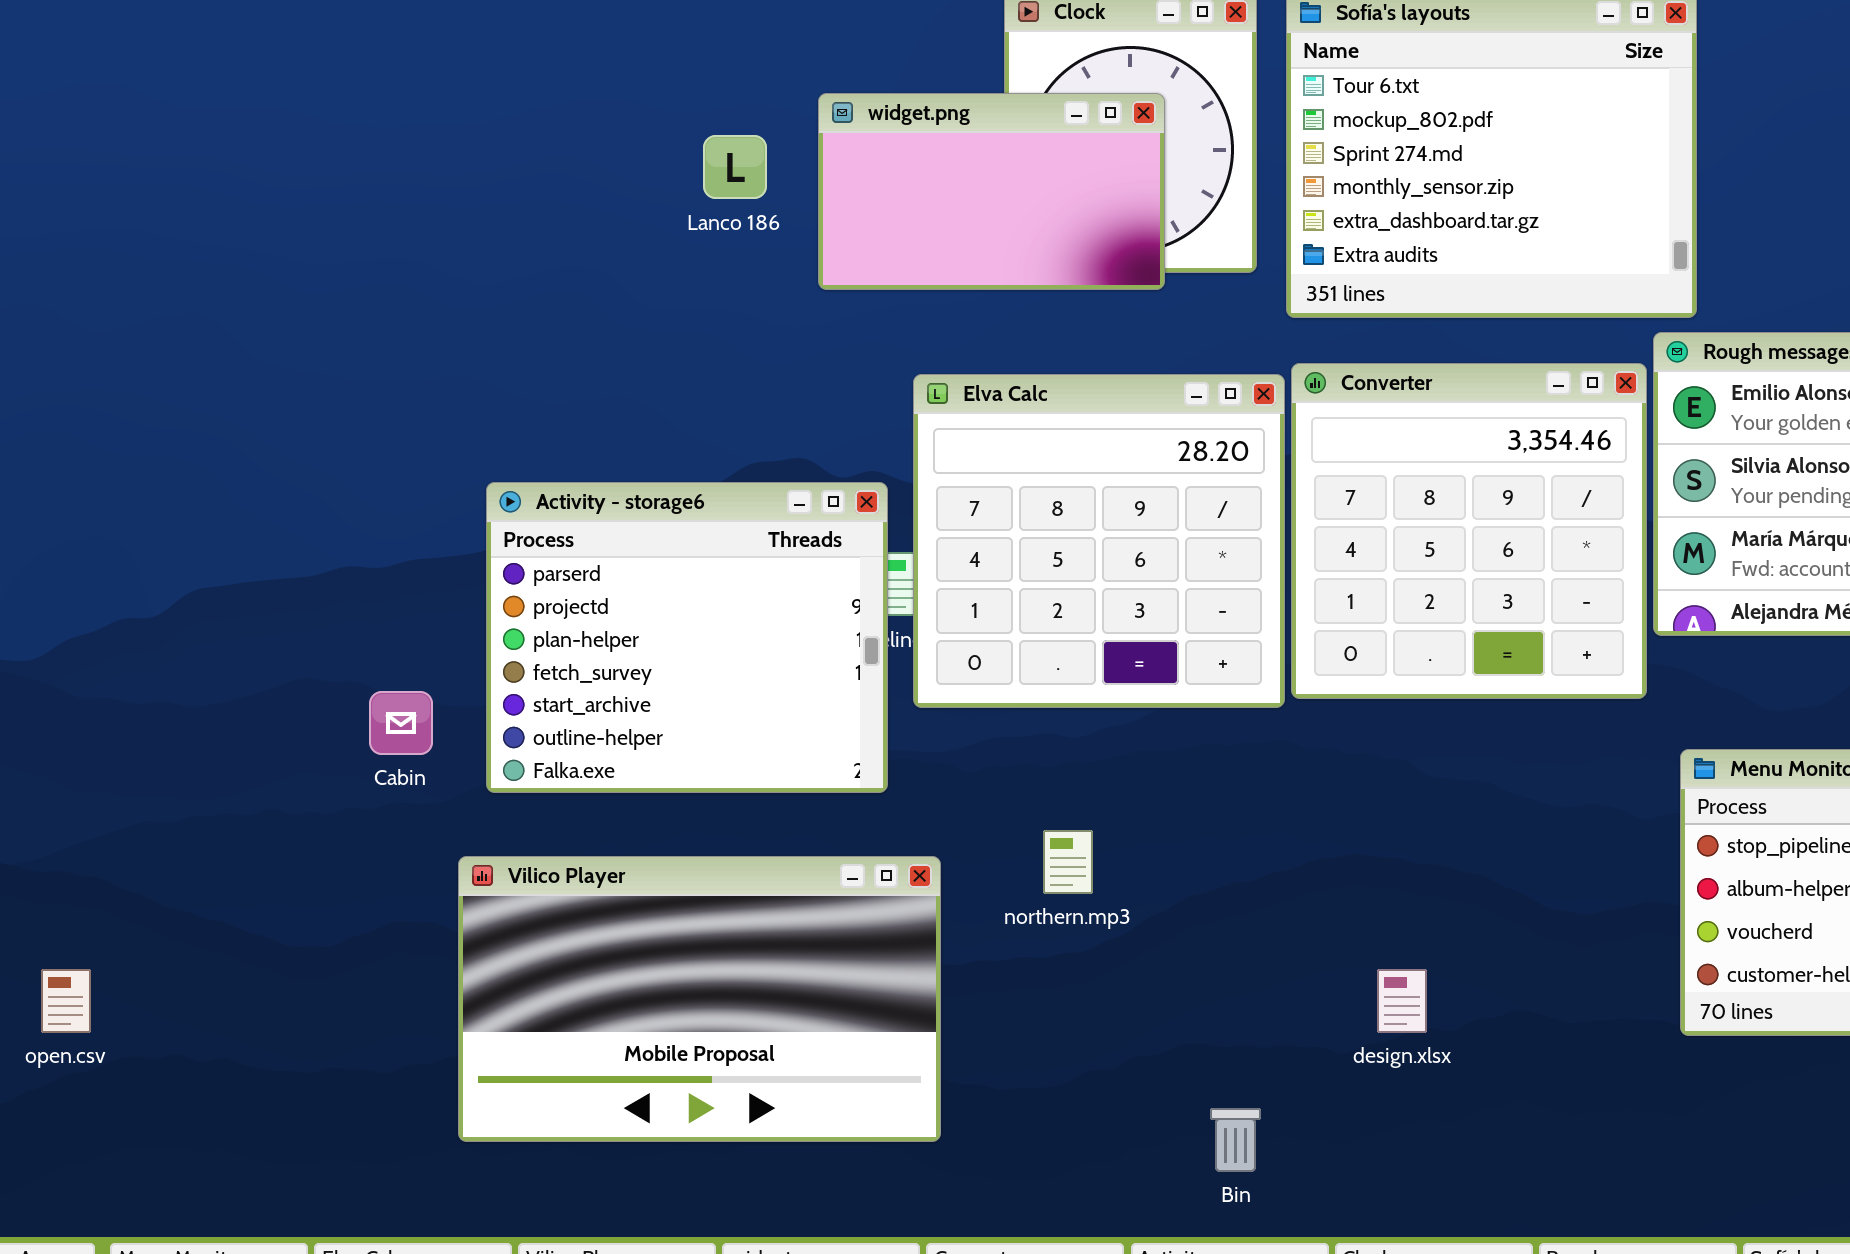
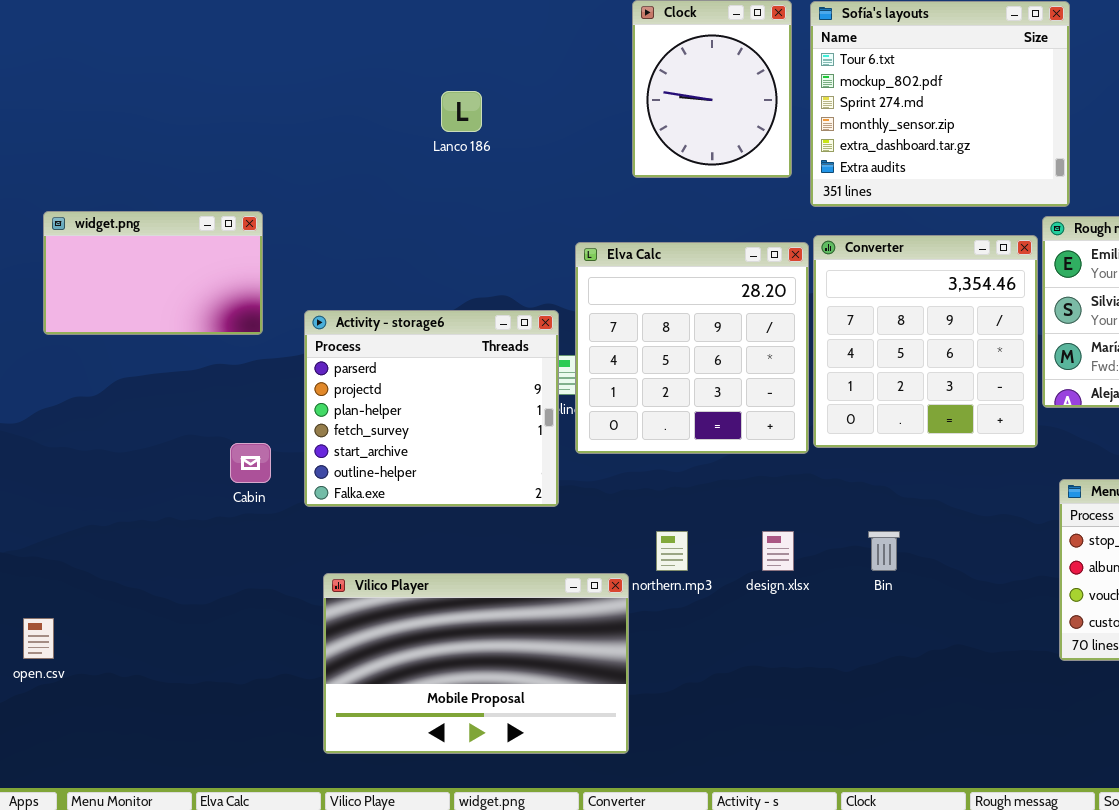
widget.png: [818,93,1165,290] -> [43,211,263,335], moved
Vilico Player: [458,856,941,1142] -> [323,573,629,754], moved
design.xlsx: [1377,969,1427,1033] -> [762,531,794,571], moved
Bin: [1210,1108,1261,1172] -> [868,531,900,571], moved

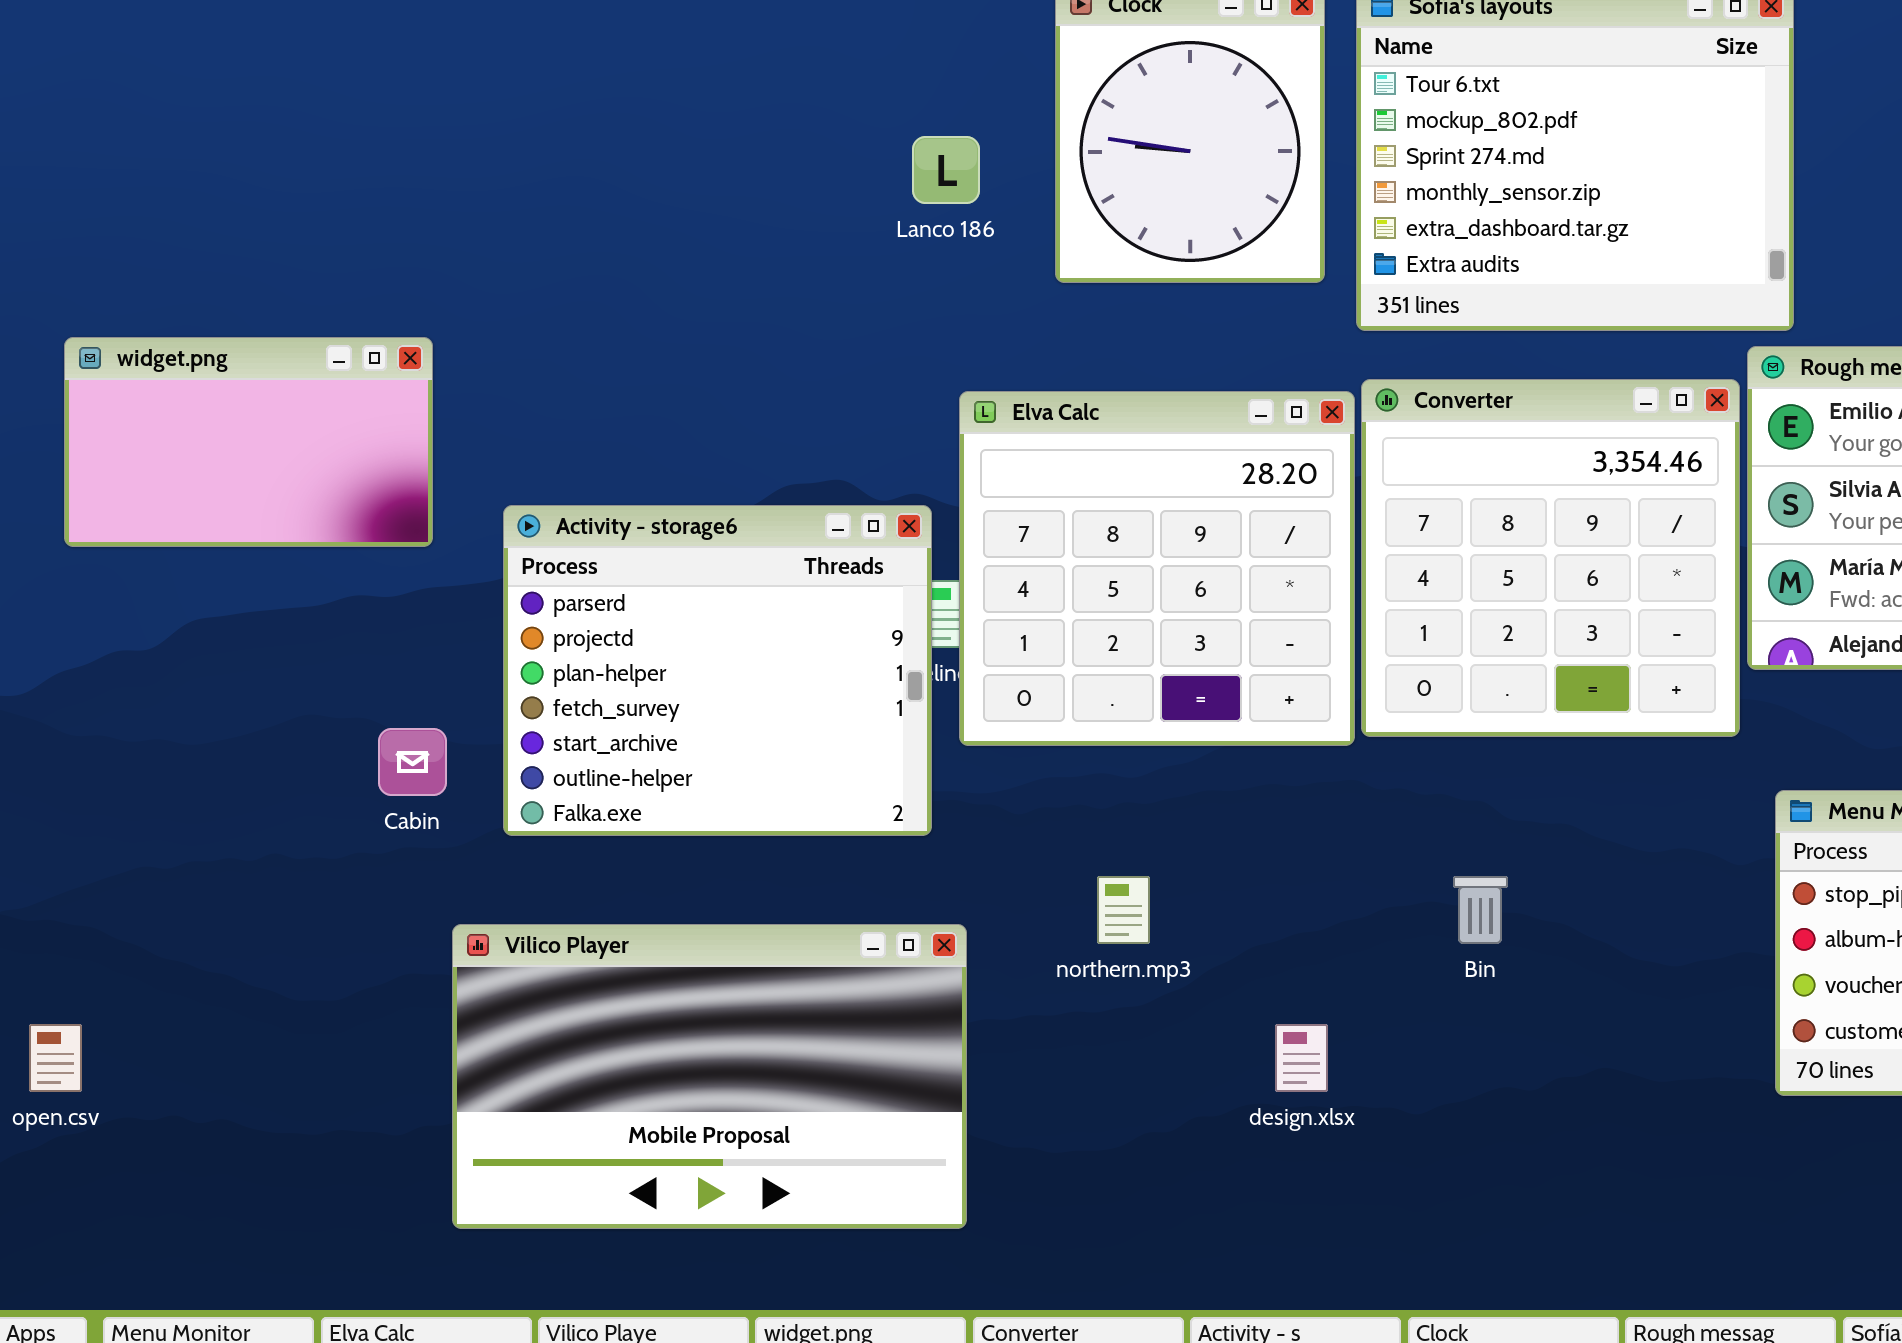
Lanco 186: [441,91,482,132] -> [912,136,980,204], moved
design.xlsx: [762,531,794,571] -> [1275,1024,1328,1092], moved
Vilico Player: [323,573,629,754] -> [452,924,967,1229], moved

